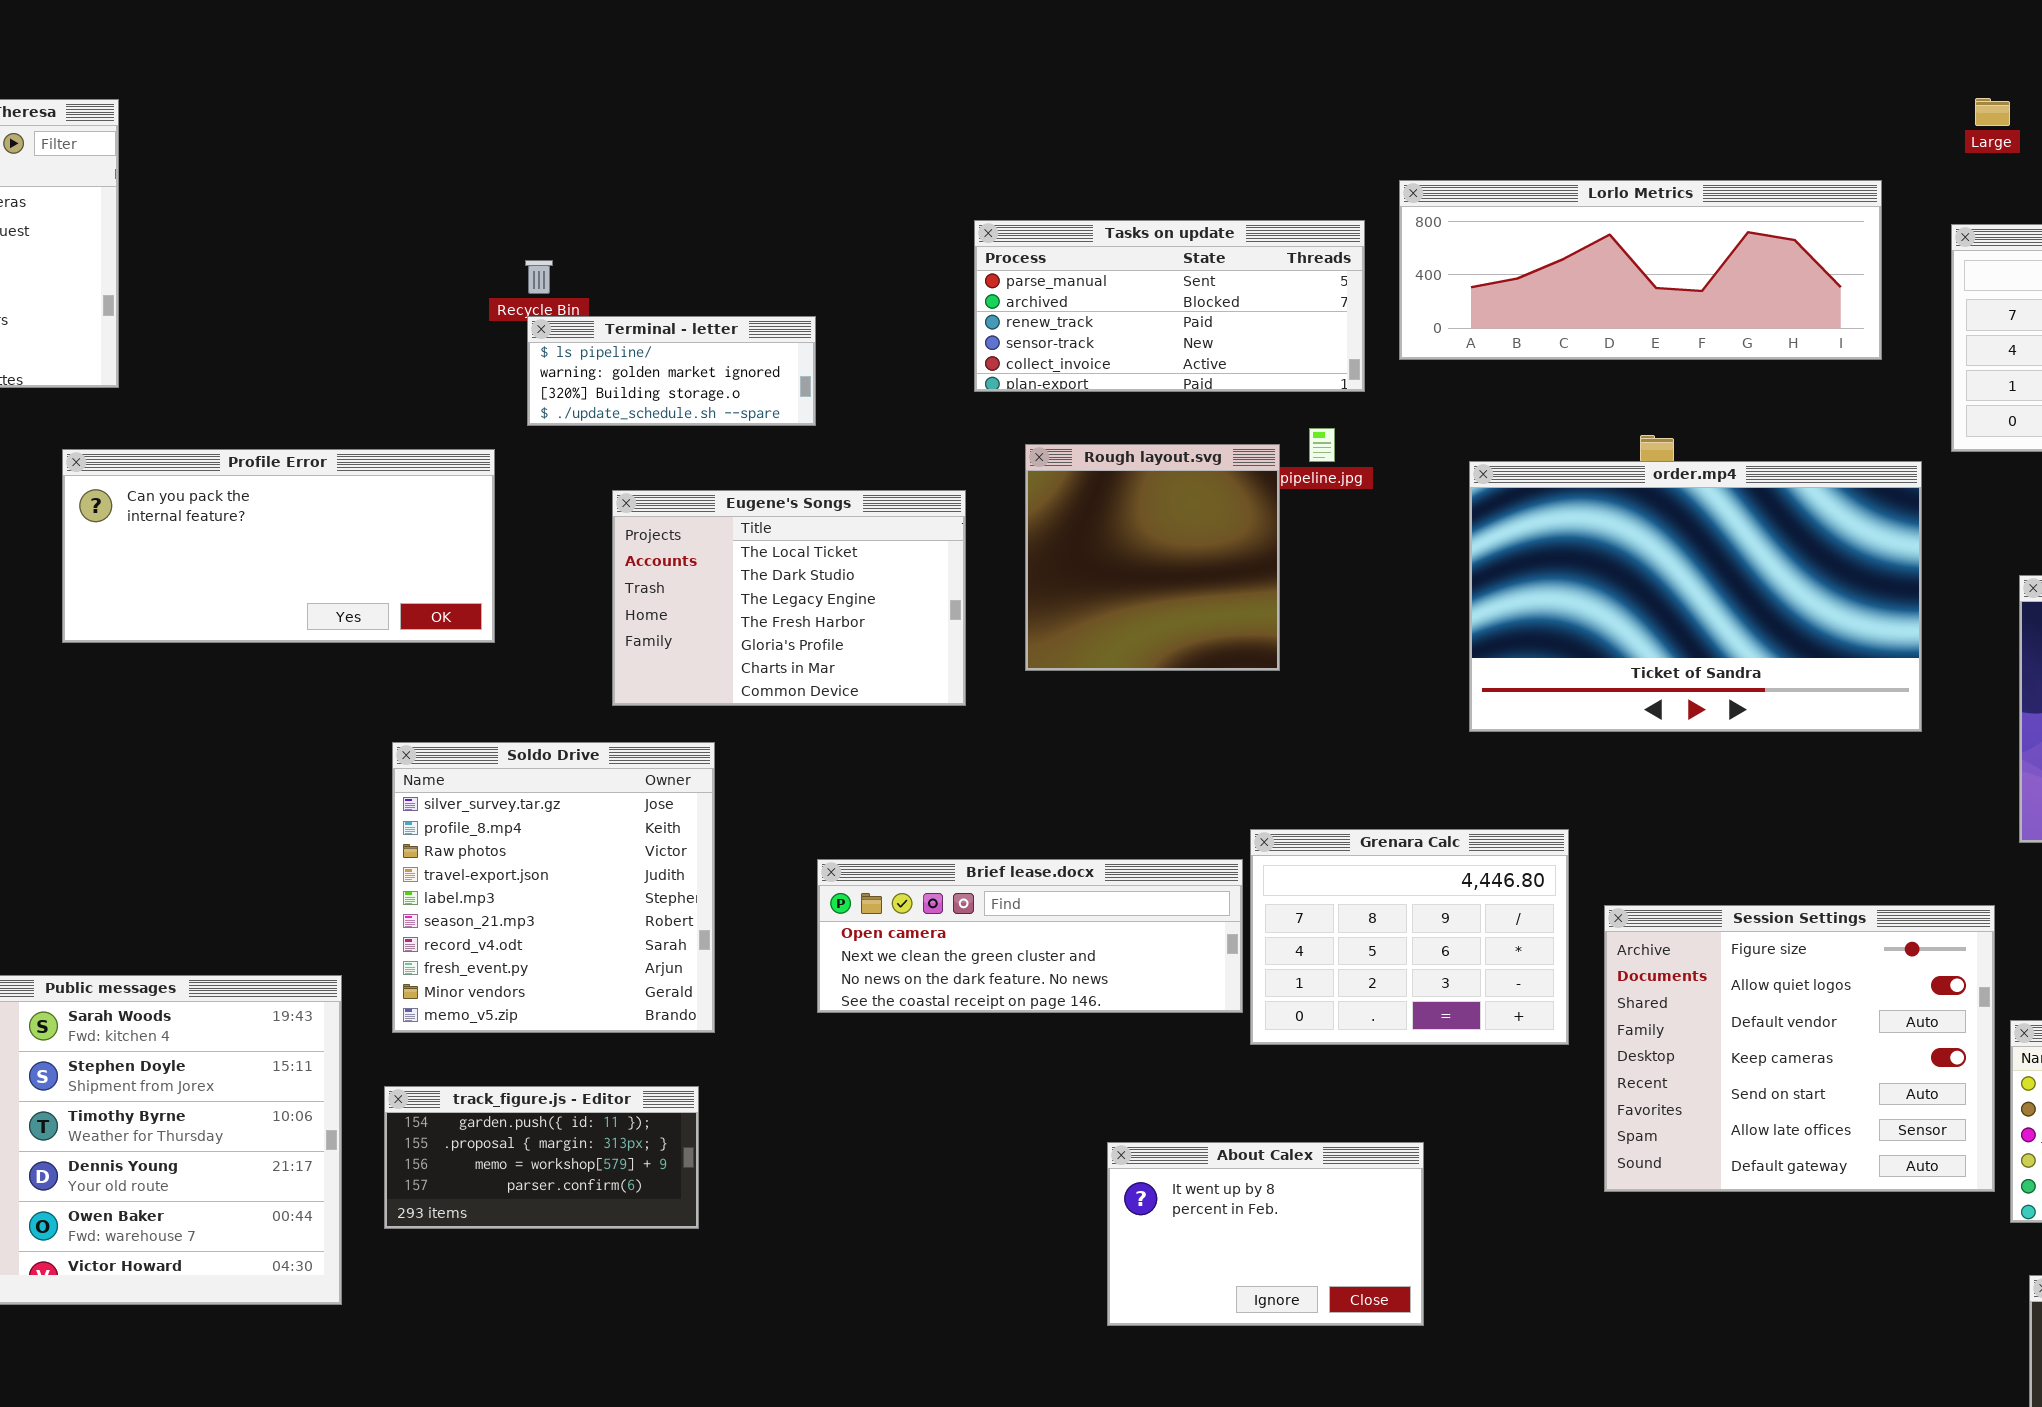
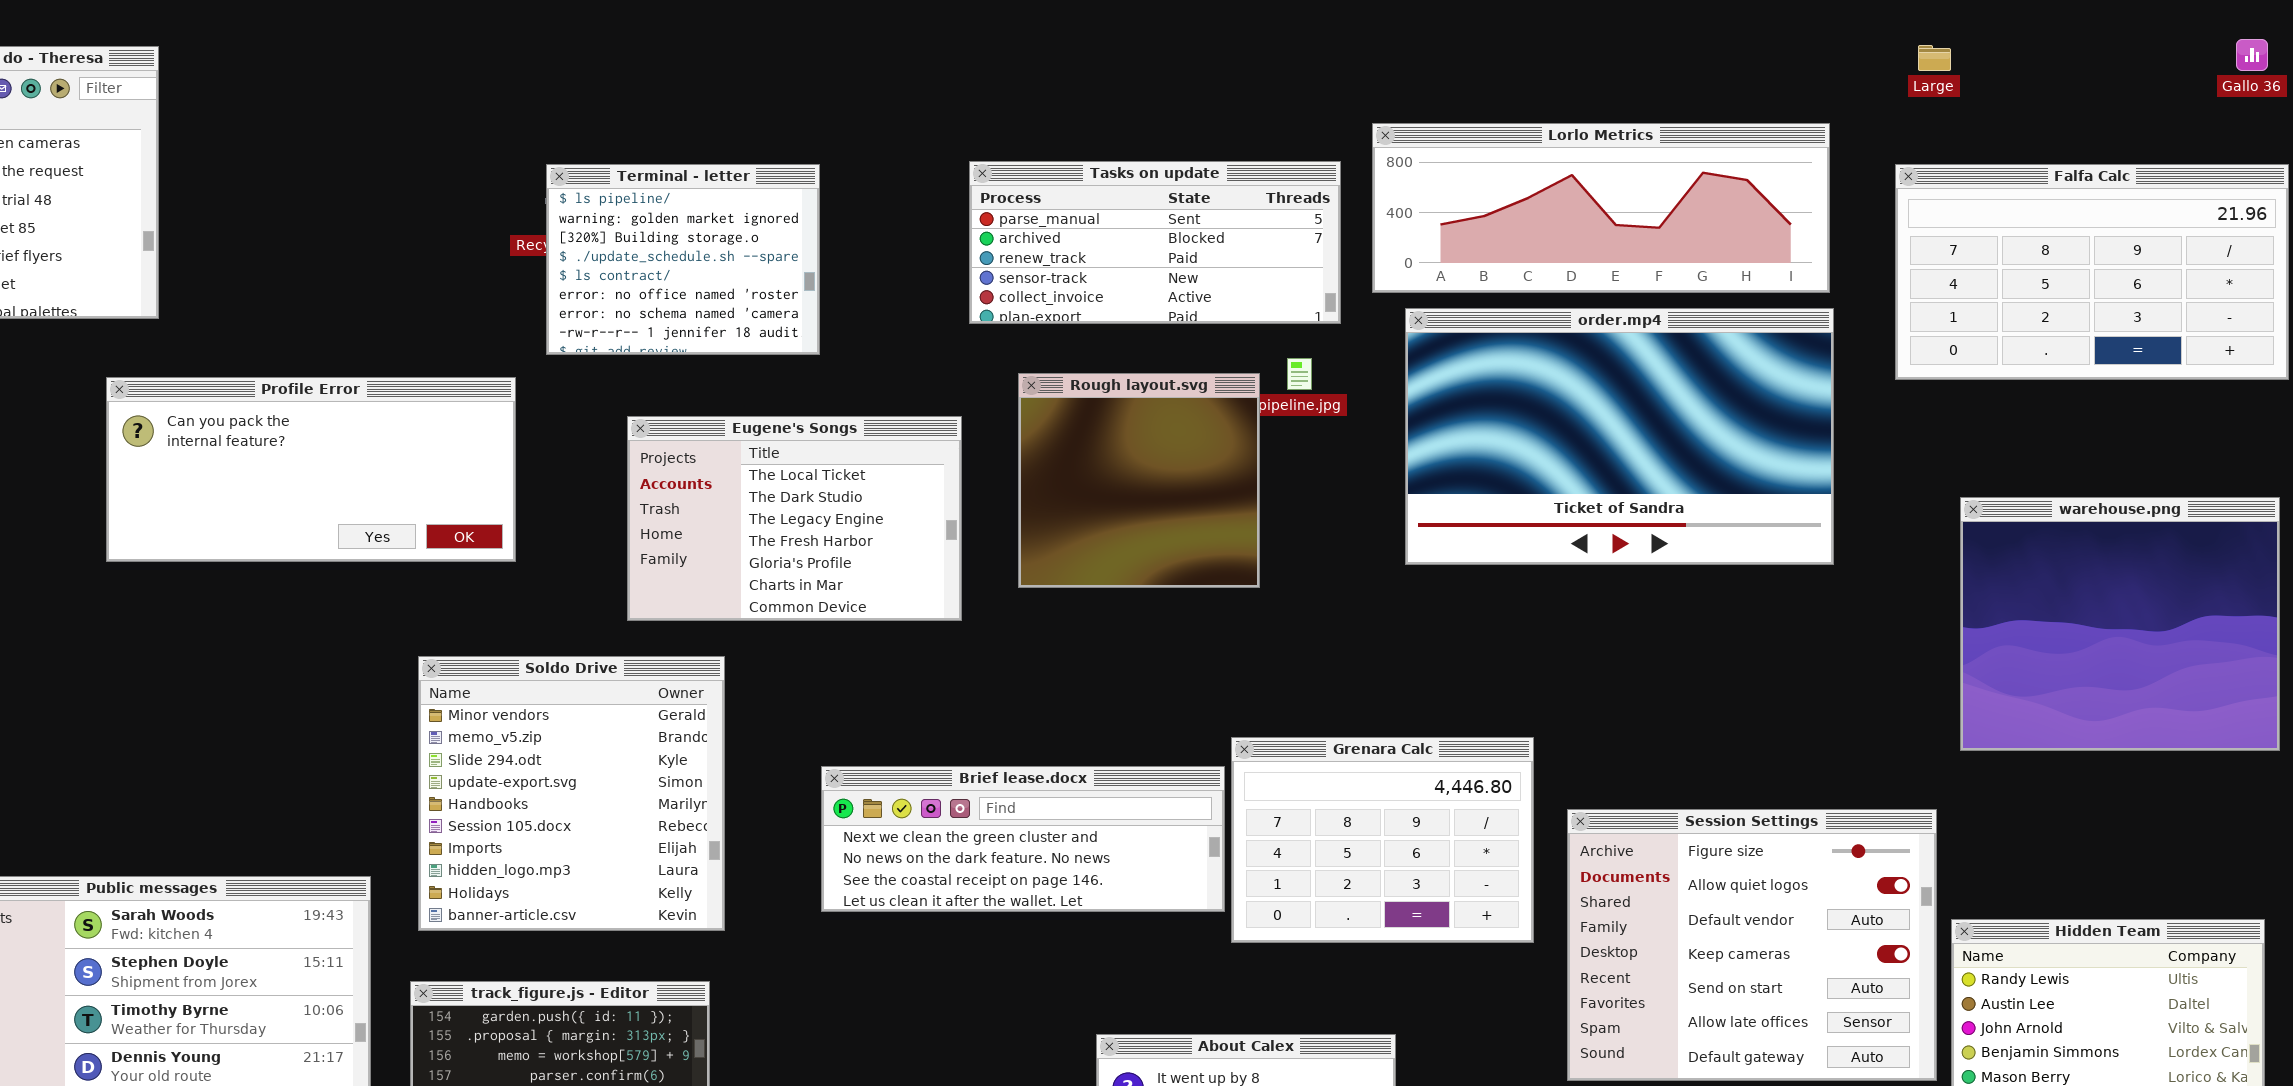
Terminal - letter: [527,316,816,426] -> [546,164,820,355], resized
order.mp4: [1469,461,1922,732] -> [1405,308,1834,565], moved
Soldo Drive: [392,742,715,1033] -> [418,656,725,931], scrolled down 8 rows
Brief lease.docx: [817,859,1243,1013] -> [821,766,1225,912], scrolled down 1 row

